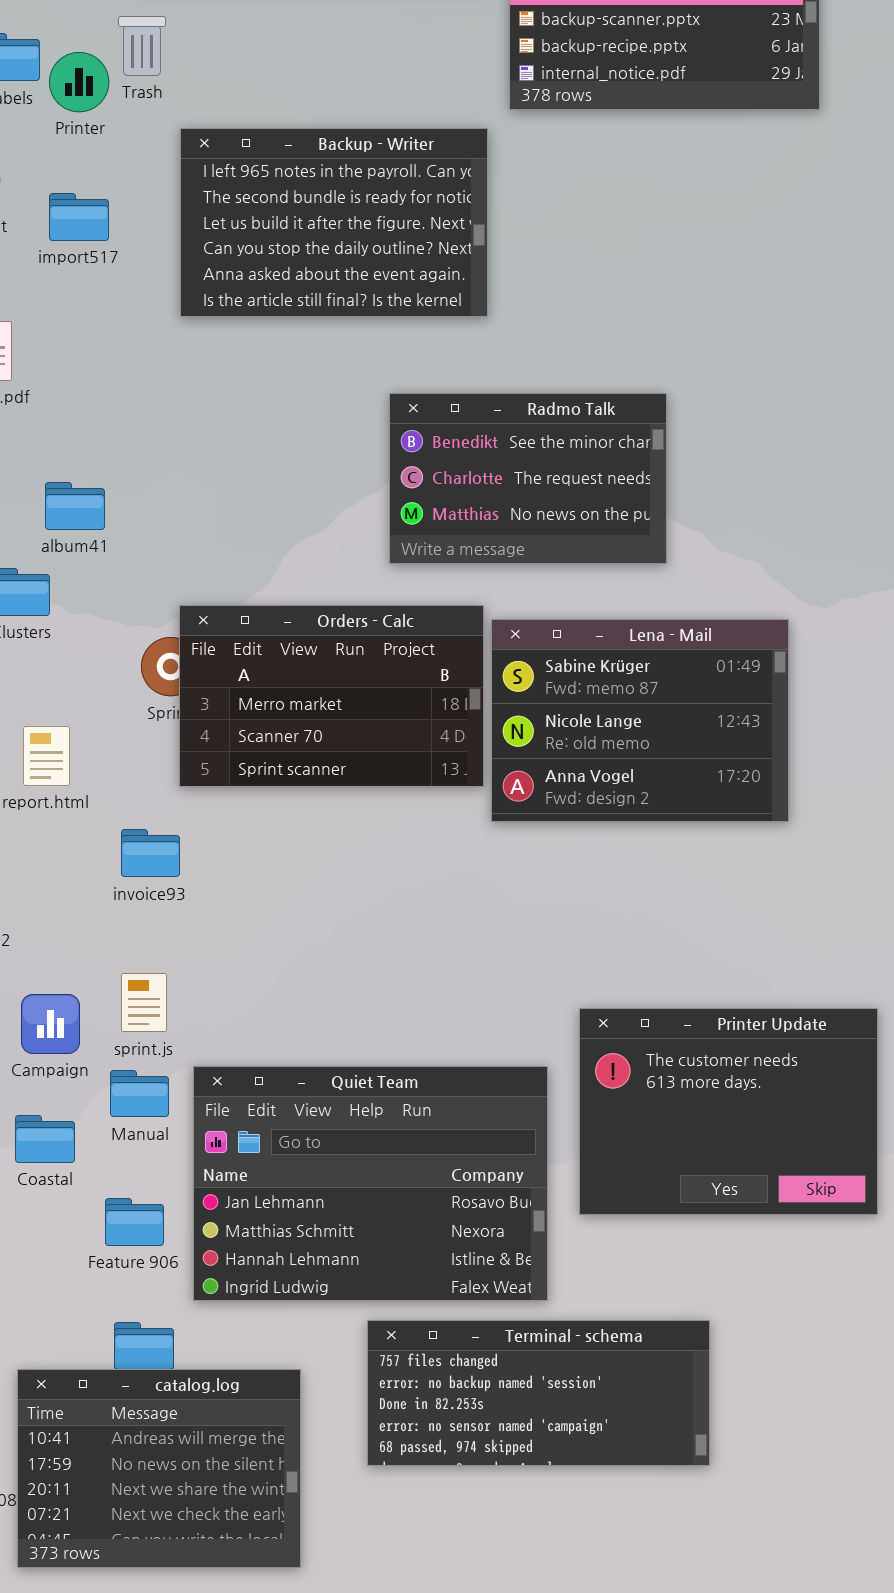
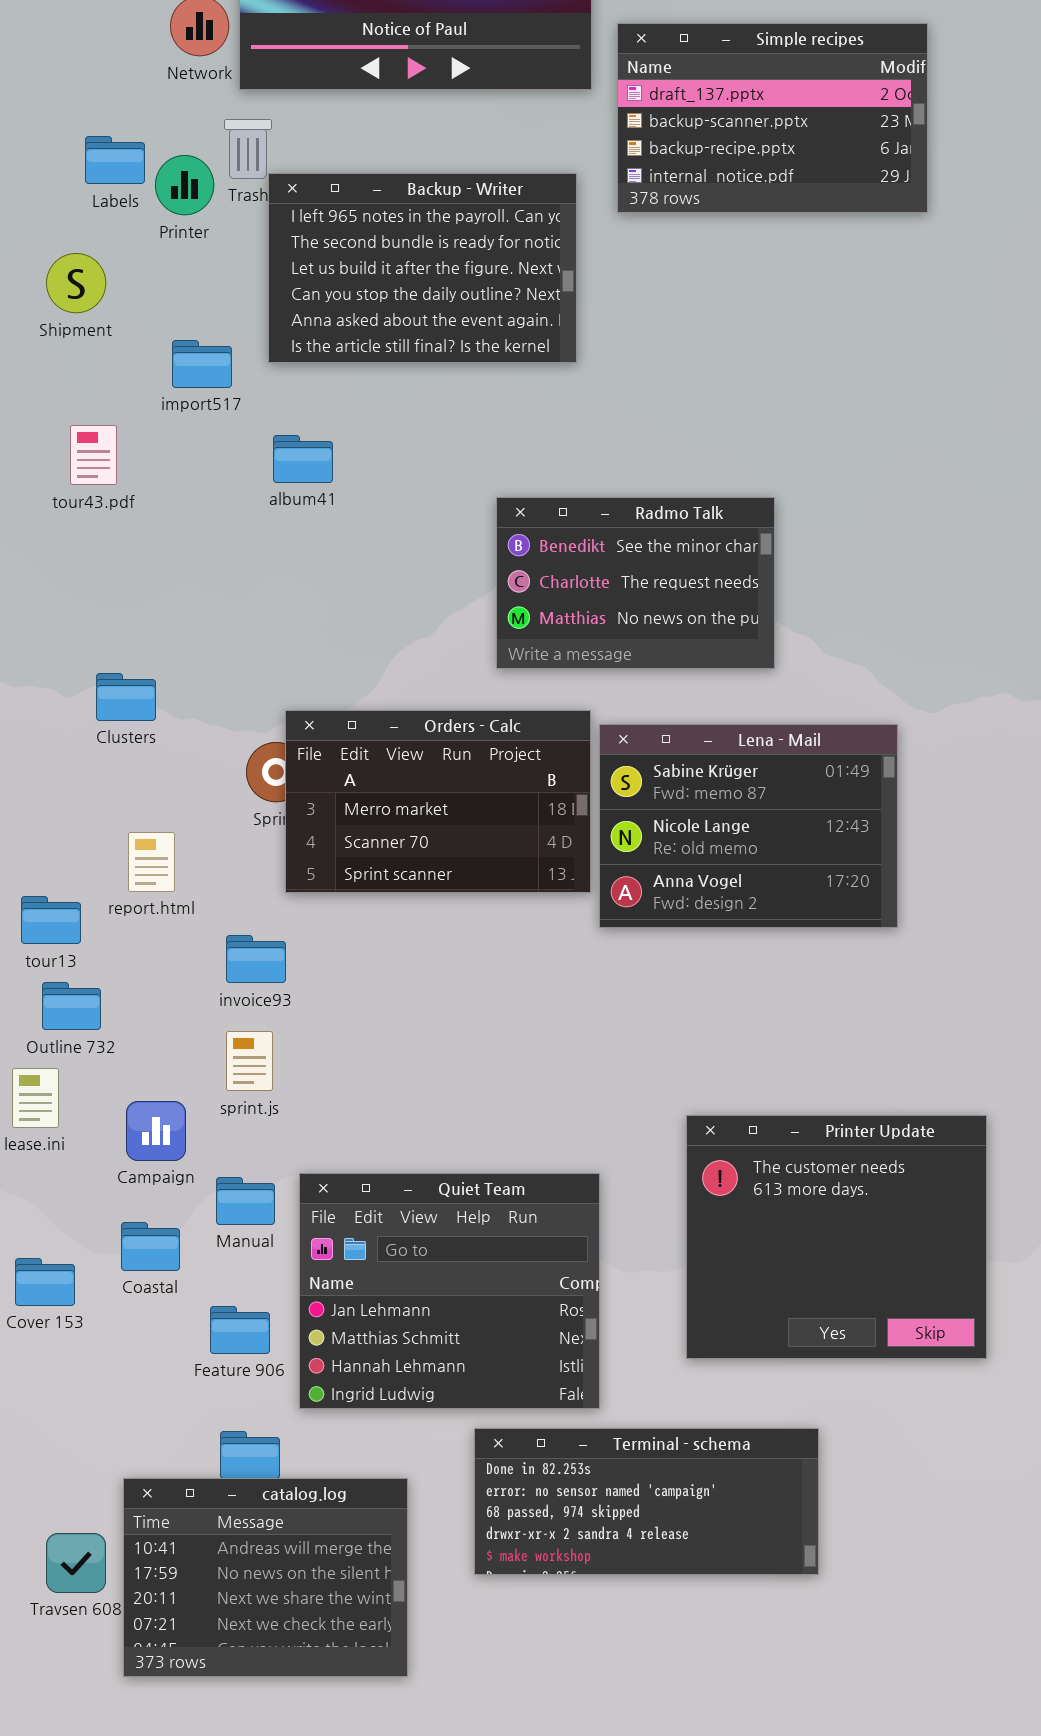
Backup - Writer: [180,128,488,317] -> [268,173,577,363], moved
import517: [49,193,109,241] -> [172,340,232,388], moved
album41: [45,482,105,530] -> [273,435,333,483], moved
sprint.js: [121,973,167,1032] -> [226,1031,273,1091], moved
Printer Update: [579,1008,878,1215] -> [686,1115,987,1359], resized
Quiet Team: [193,1066,548,1301] -> [299,1173,600,1409], resized
Terminal - schema: [367,1320,710,1466] -> [474,1428,819,1575], scrolled down 2 rows

